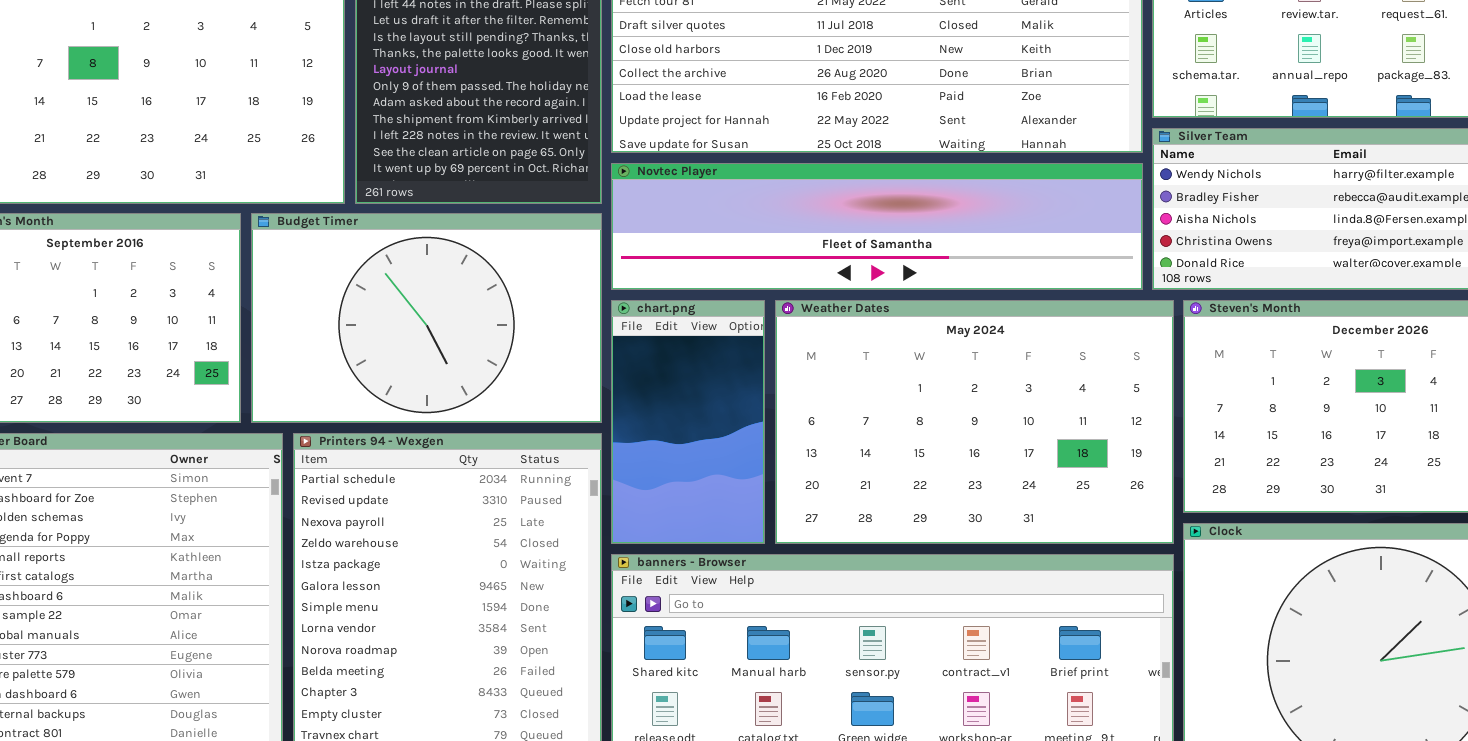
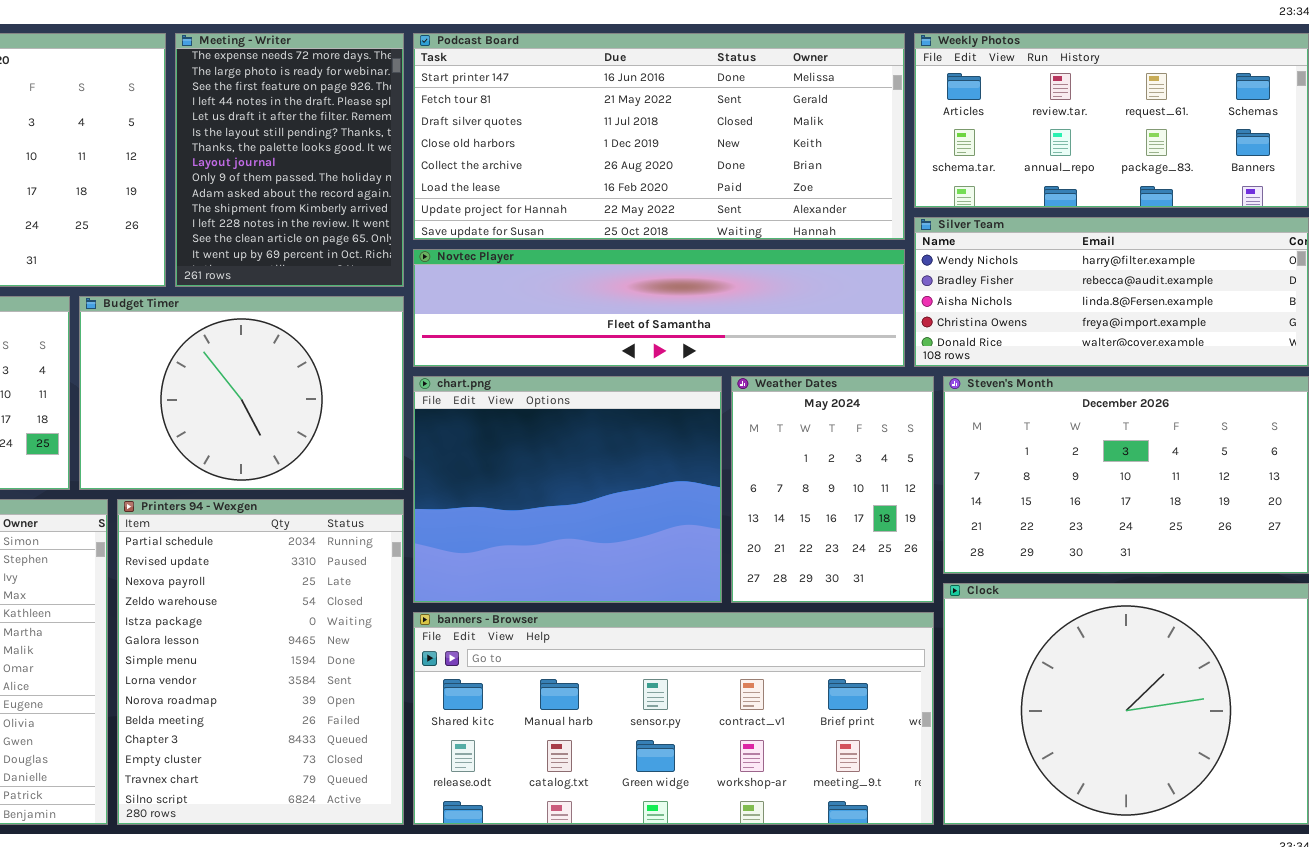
chart.png: [611,300,765,544] -> [413,376,722,603], resized
Weather Dates: [775,300,1174,544] -> [731,376,934,603], resized

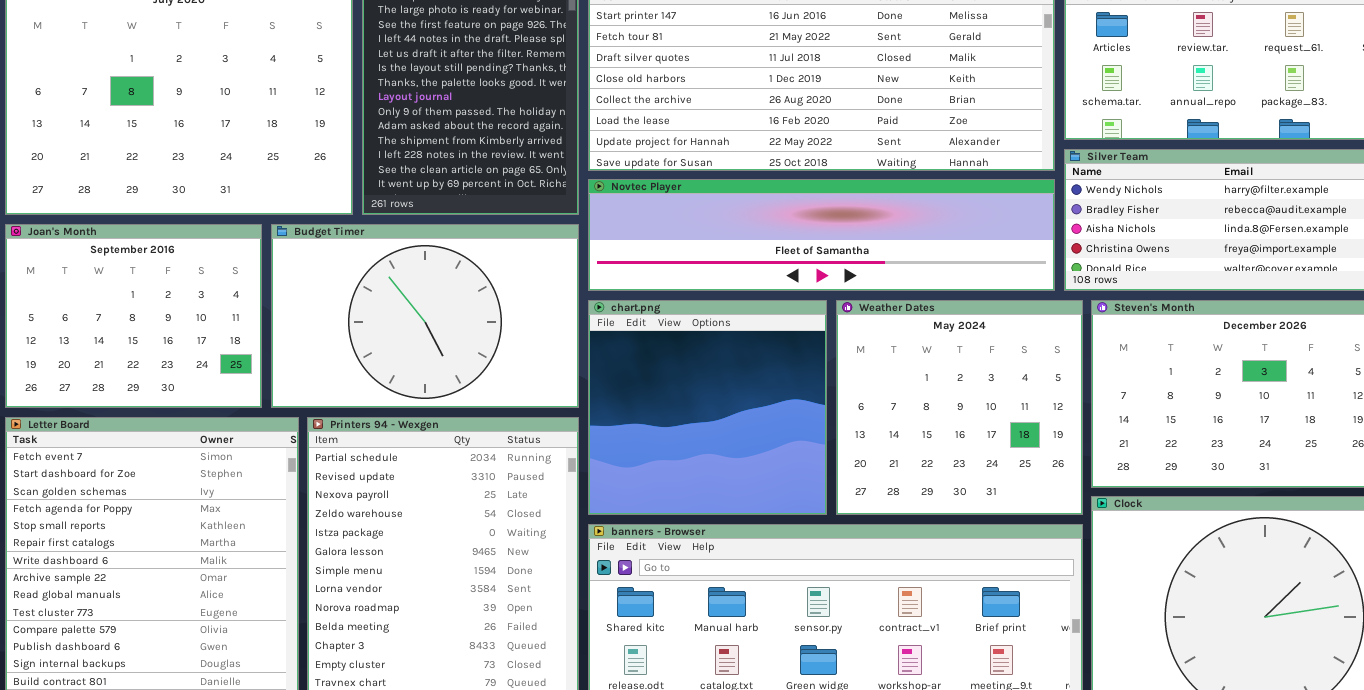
chart.png: [413,376,722,603] -> [588,300,827,515], resized
Weather Dates: [731,376,934,603] -> [836,300,1083,515], resized

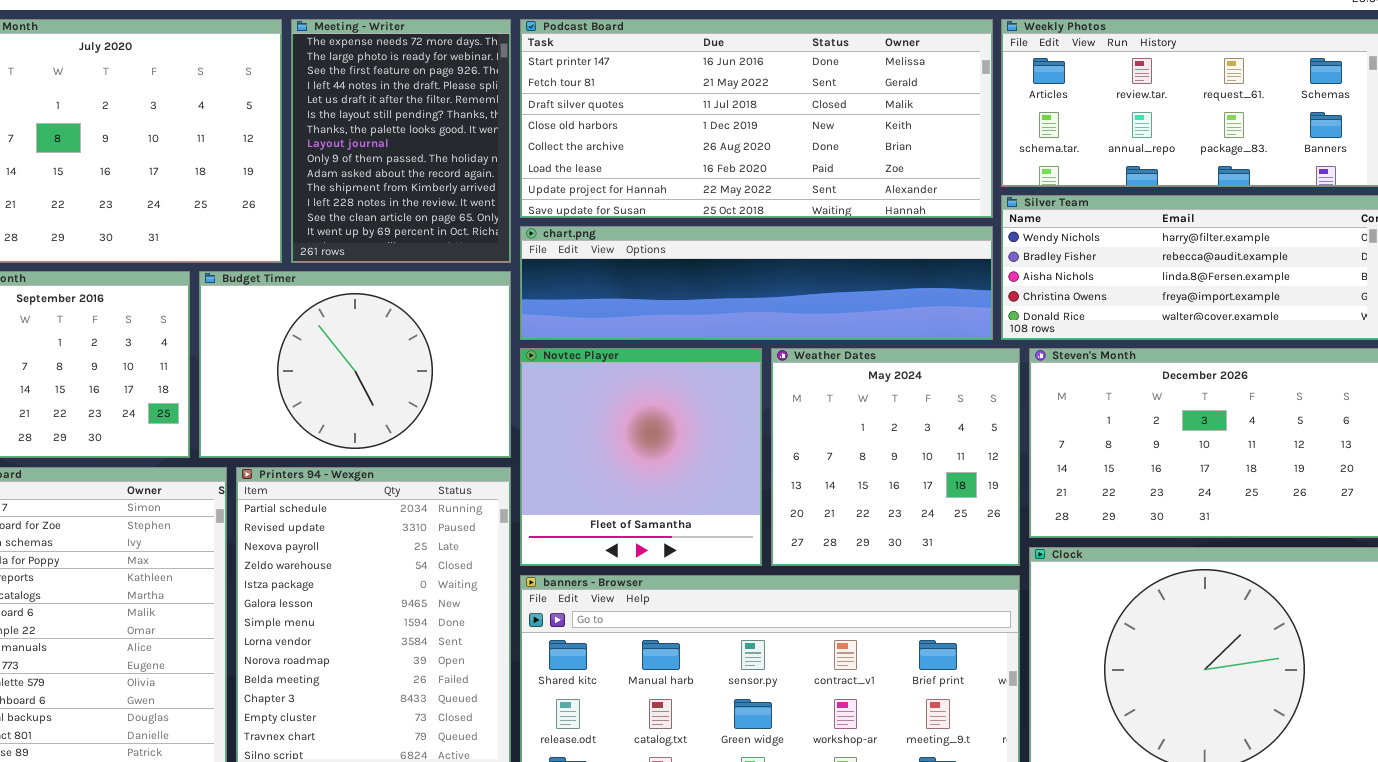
Novtec Player: [588,179,1055,291] -> [520,348,762,566], moved, resized
chart.png: [588,300,827,515] -> [520,226,993,340], moved, resized

